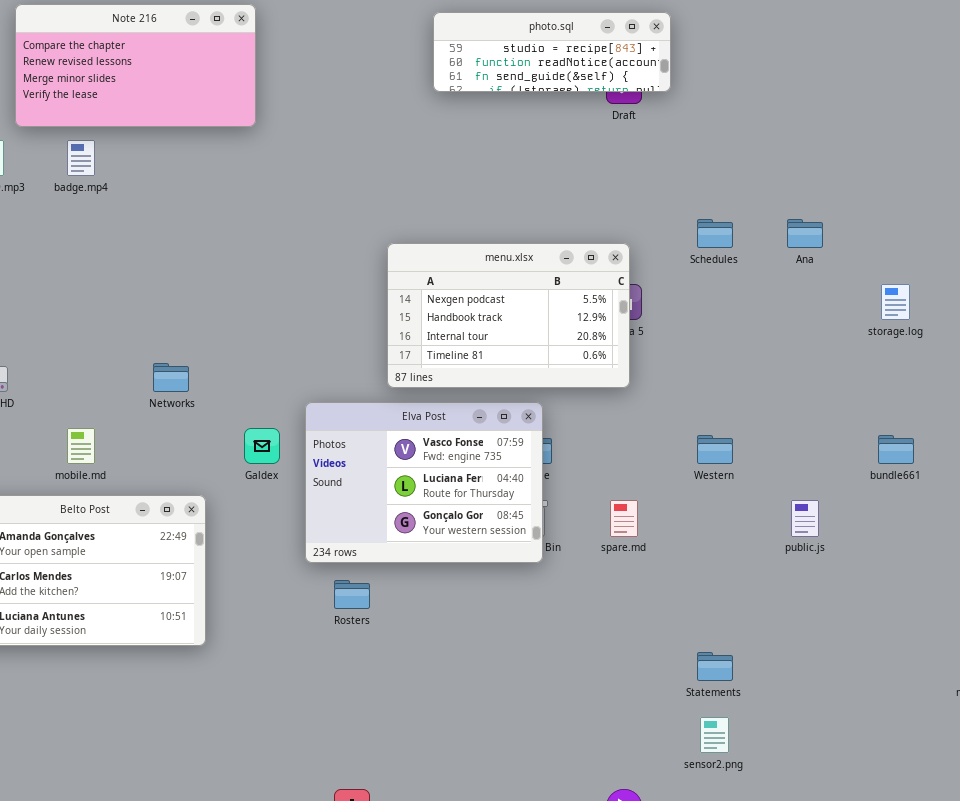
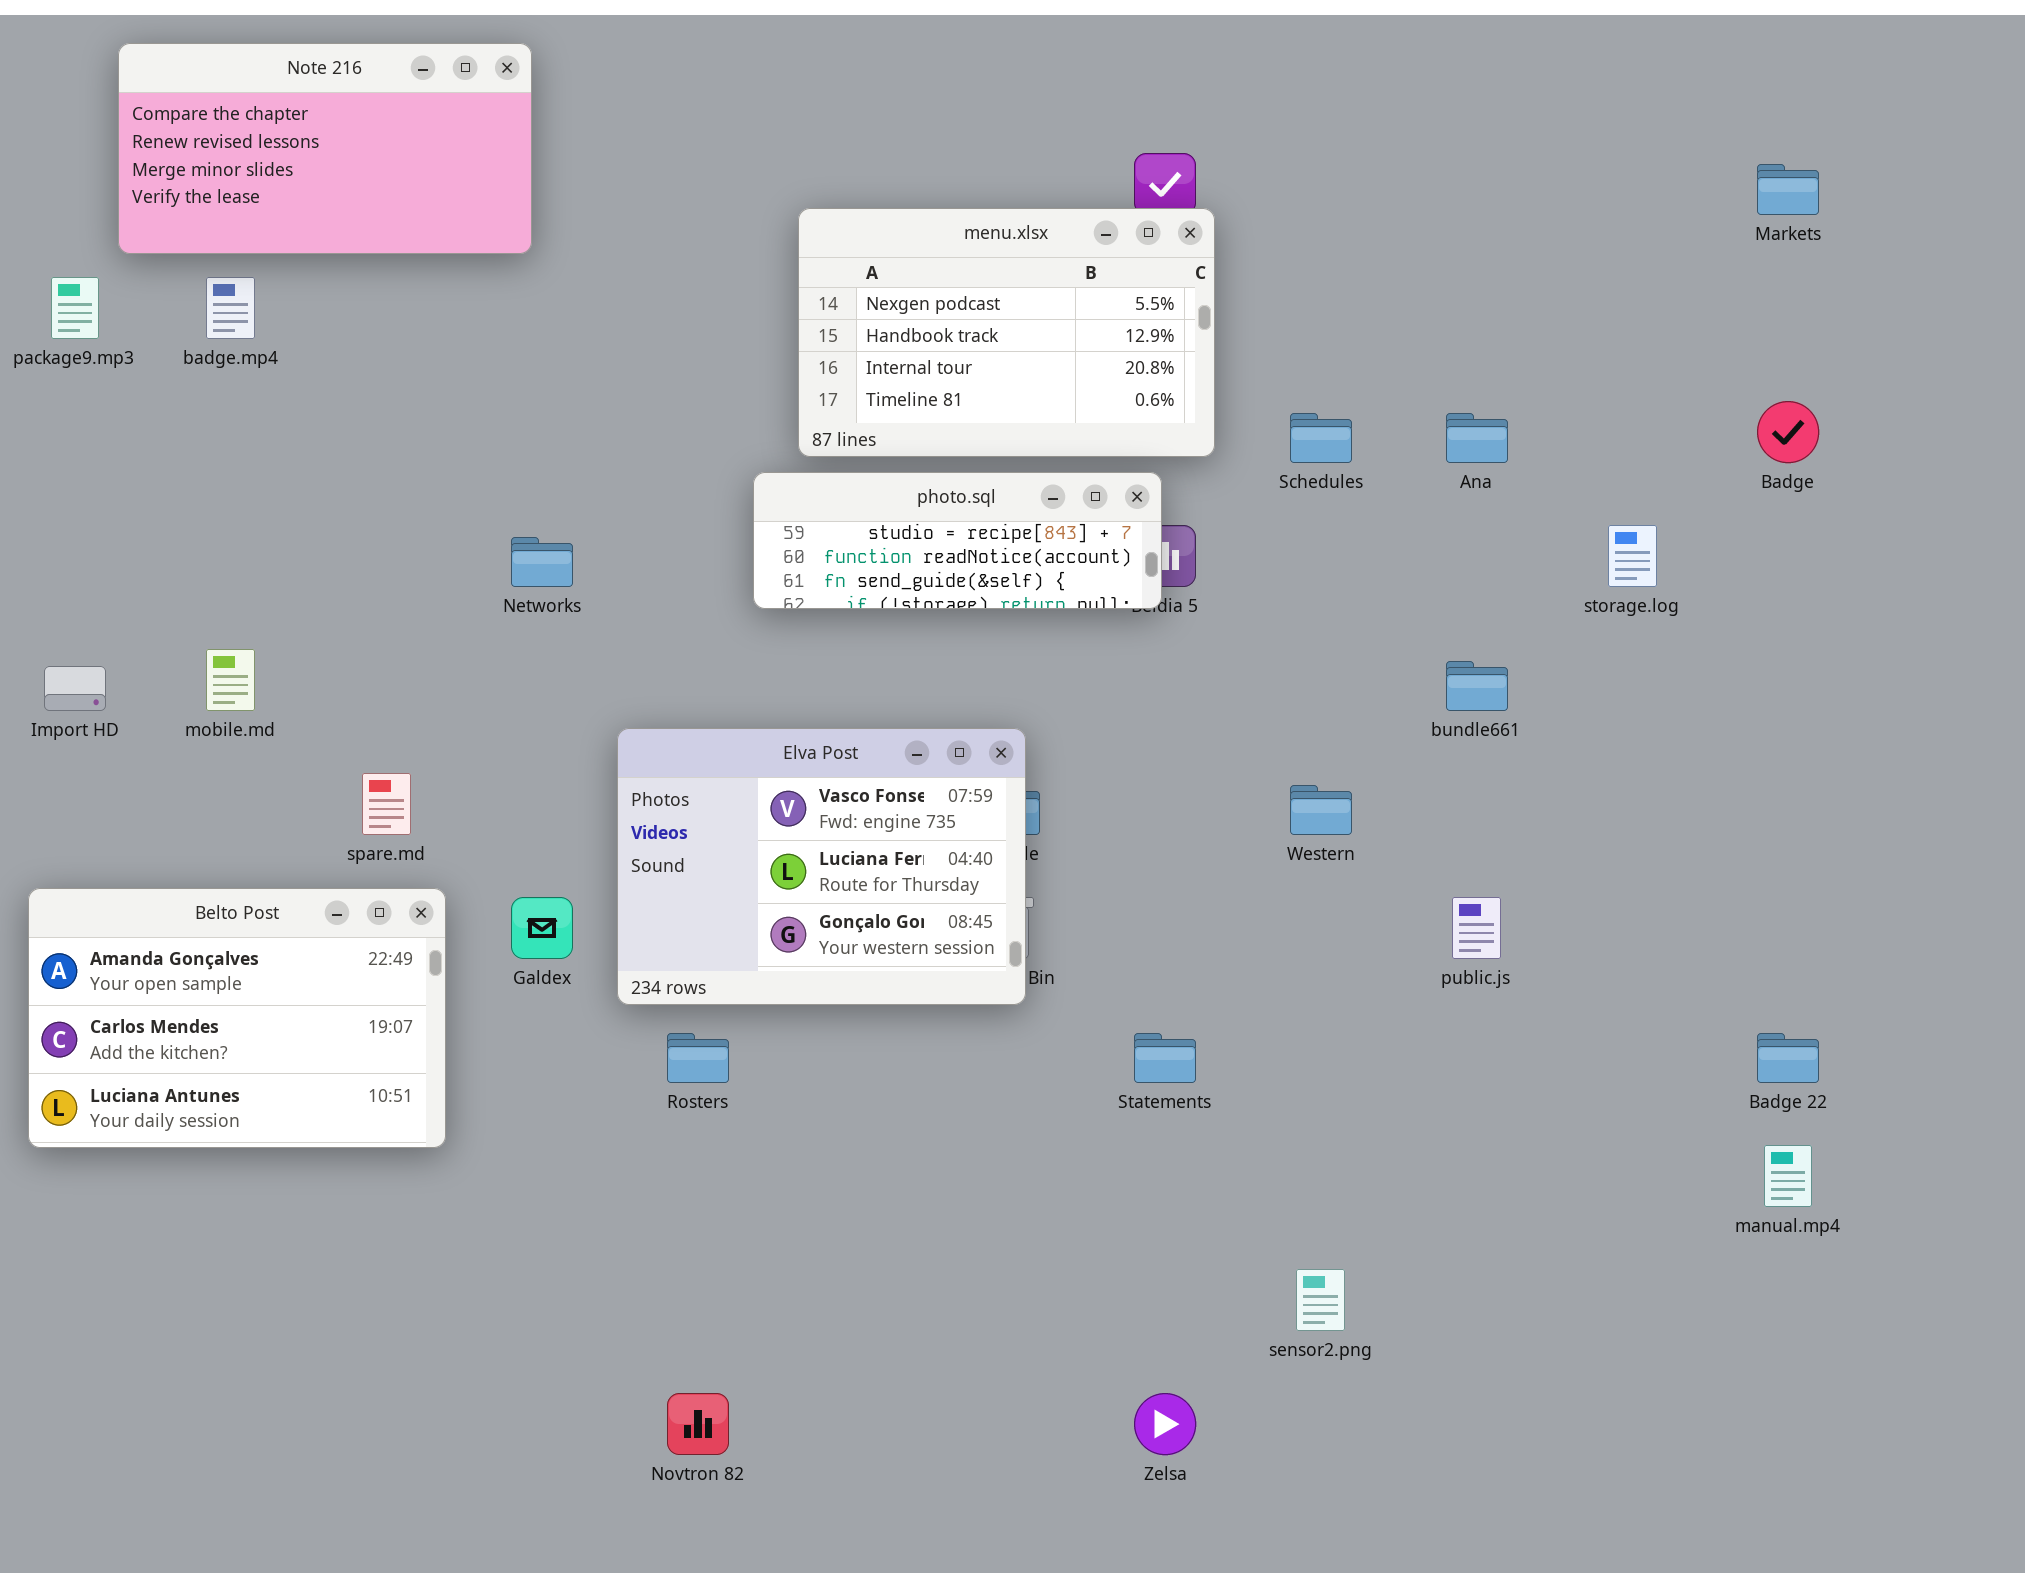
photo.sql: [433,12,671,92] -> [753,472,1162,609], moved
menu.xlsx: [387,243,630,388] -> [798,208,1215,457], moved
Networks: [153,363,189,392] -> [511,537,573,587], moved
mobile.md: [67,428,95,464] -> [206,649,255,711], moved
Galdex: [244,428,280,464] -> [511,897,573,959], moved
bundle661: [878,435,914,464] -> [1446,661,1508,711], moved
spare.md: [610,500,638,537] -> [362,773,411,835], moved
Statements: [697,652,733,681] -> [1134,1033,1196,1083], moved

